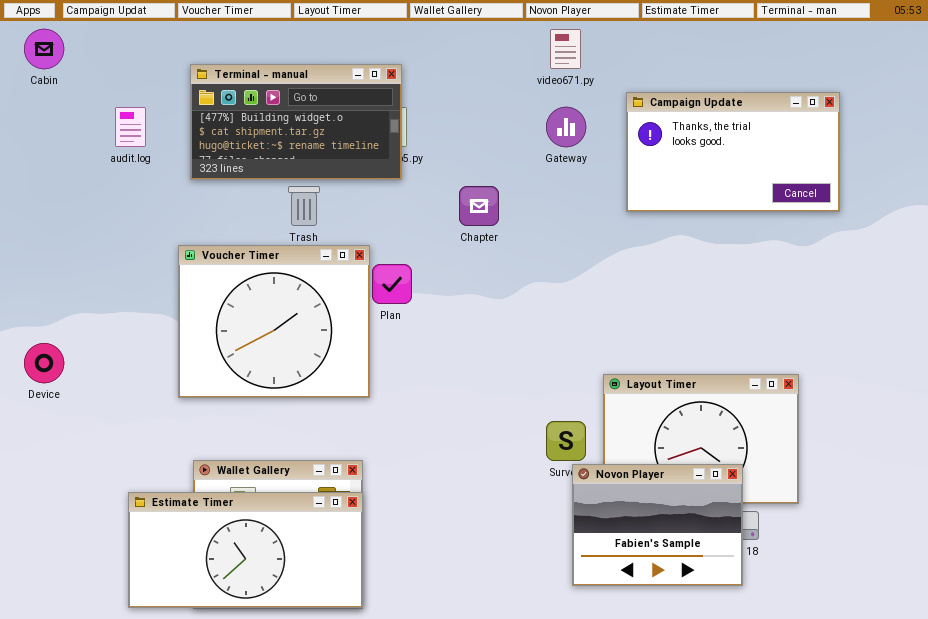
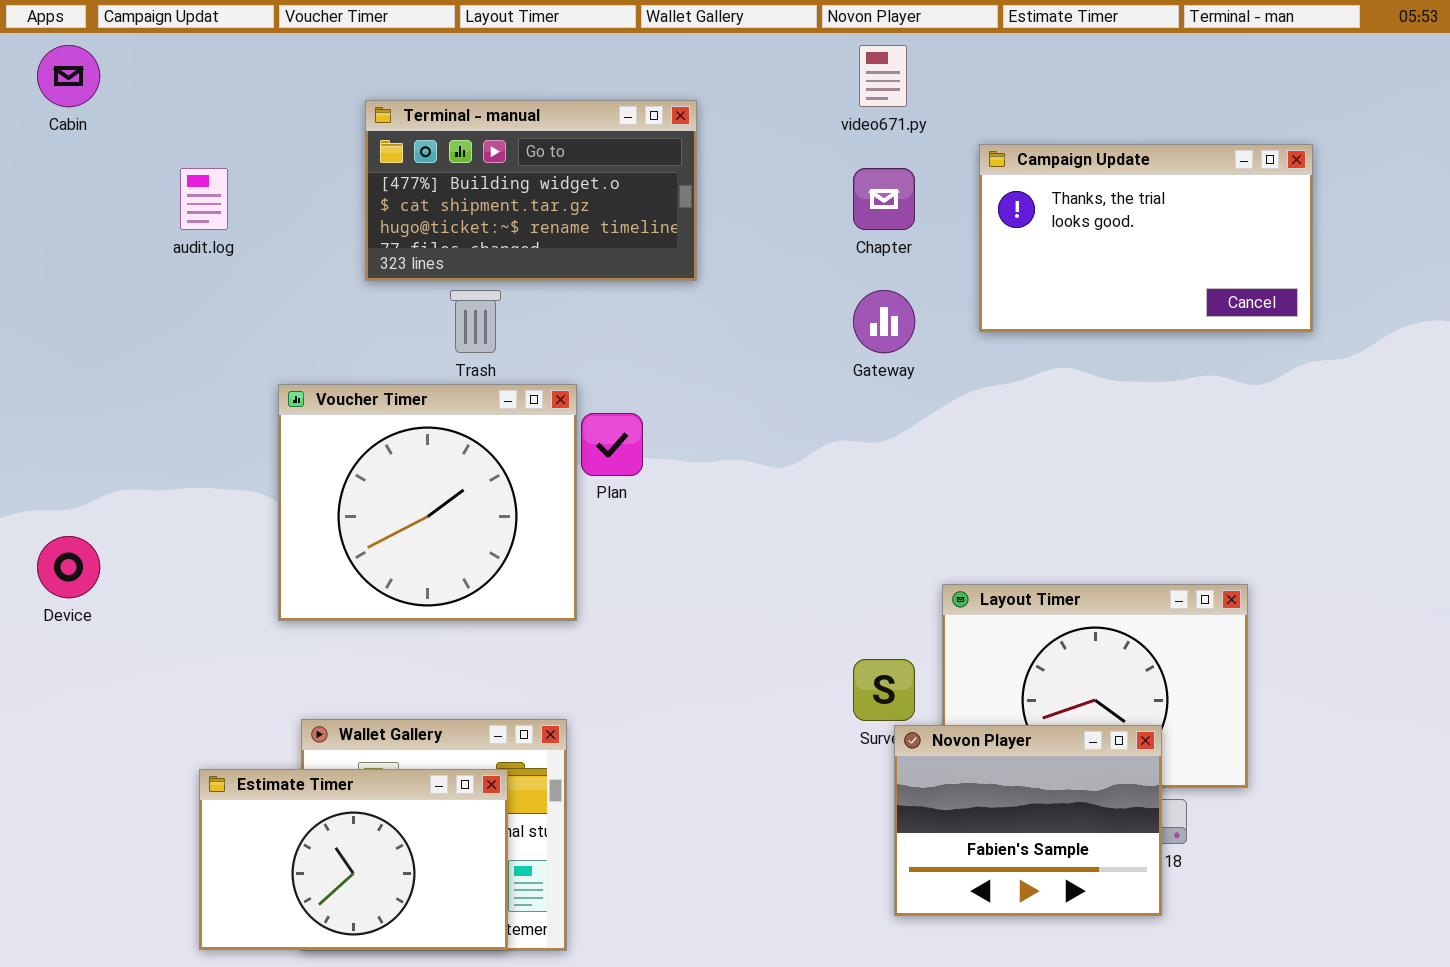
Terminal - manual: [190,64,402,180] -> [365,100,697,281], moved
Gateway: [546,107,586,147] -> [853,290,915,353], moved
Chapter: [459,186,499,226] -> [853,168,915,230], moved
Estimate Timer: [128,492,363,608] -> [199,769,508,950], resized

